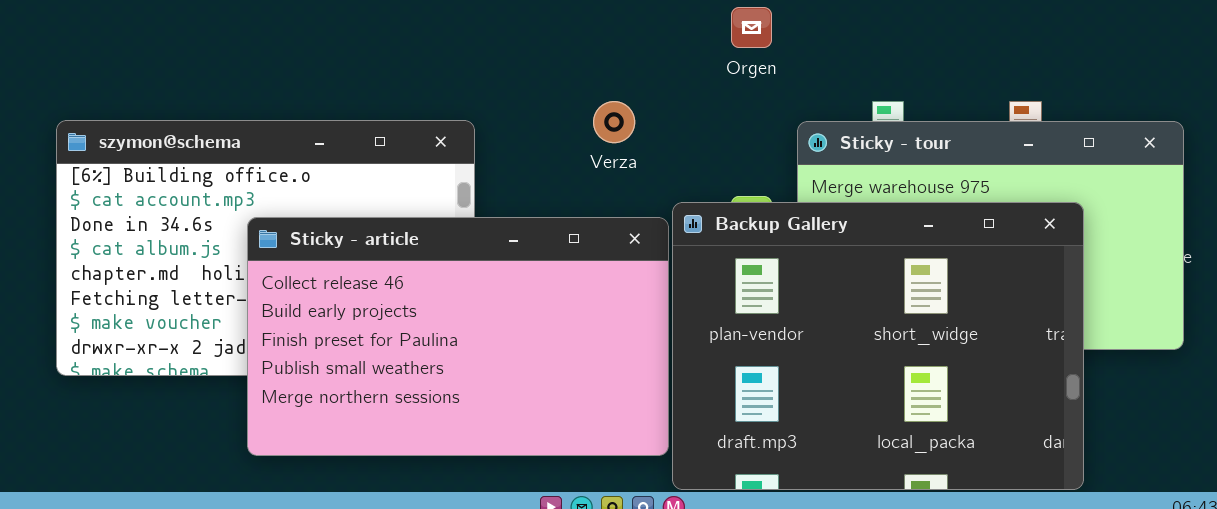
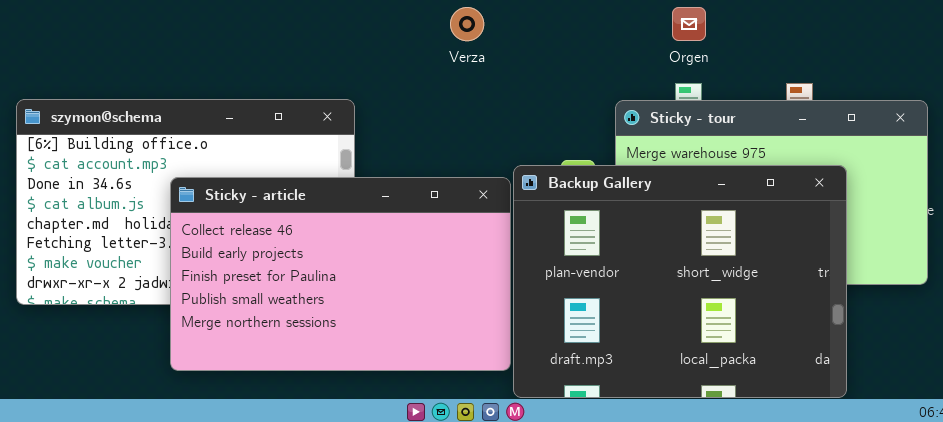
Orgen: [731,7,772,48] -> [672,7,706,41], moved
Verza: [593,101,635,143] -> [450,7,484,41], moved

